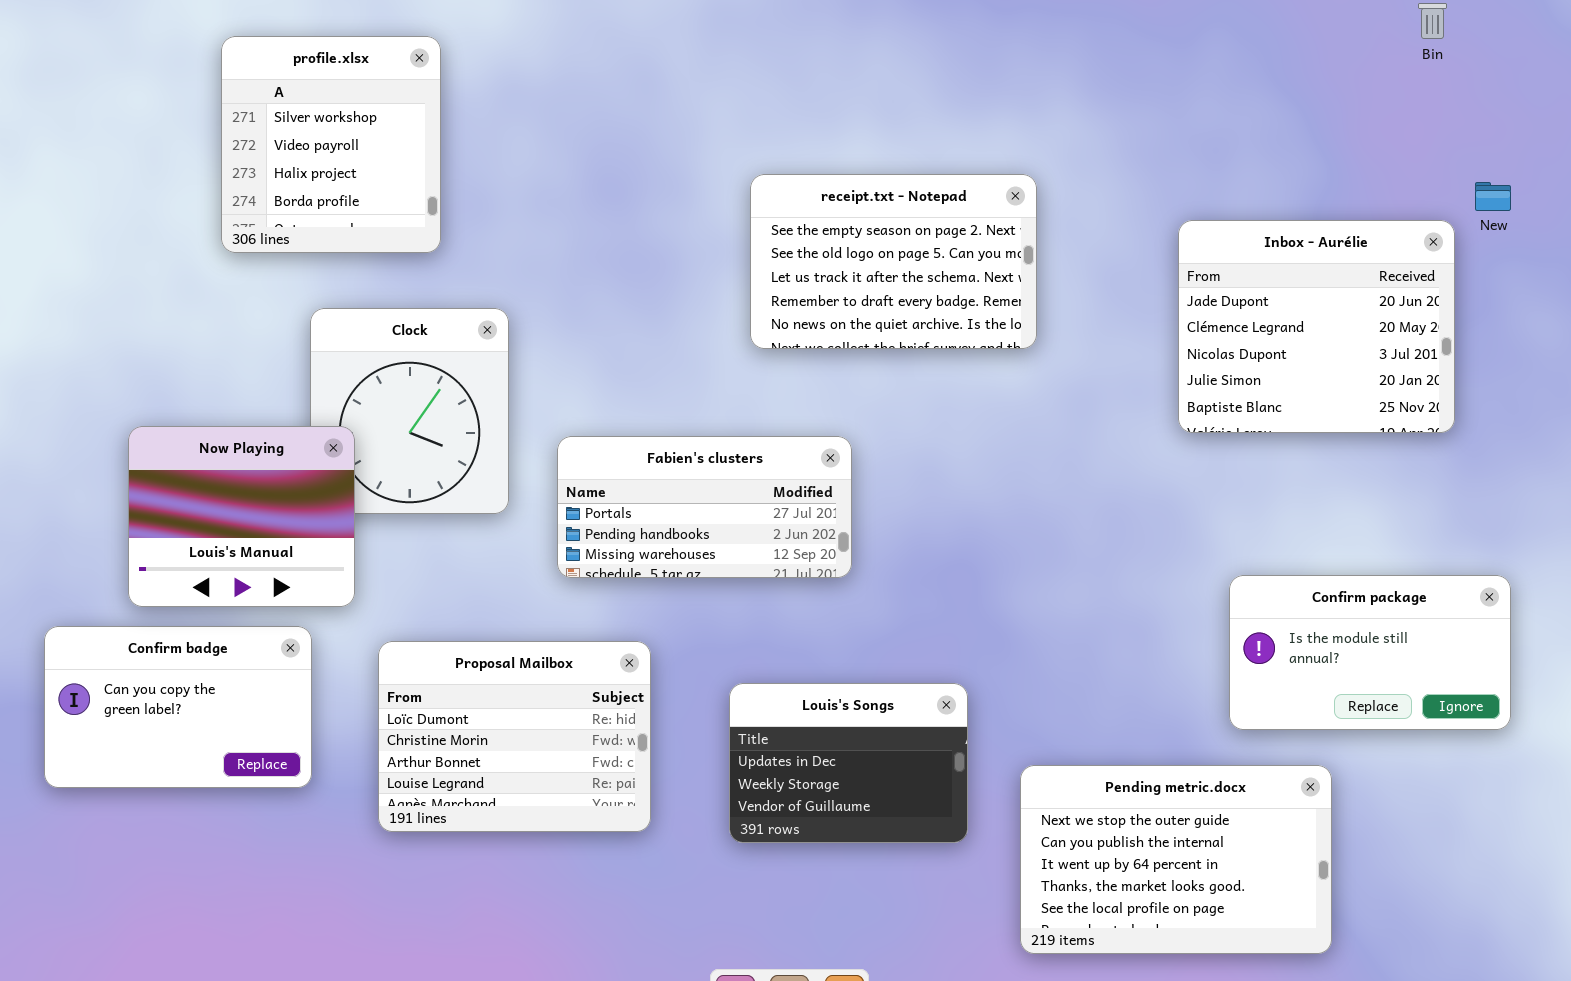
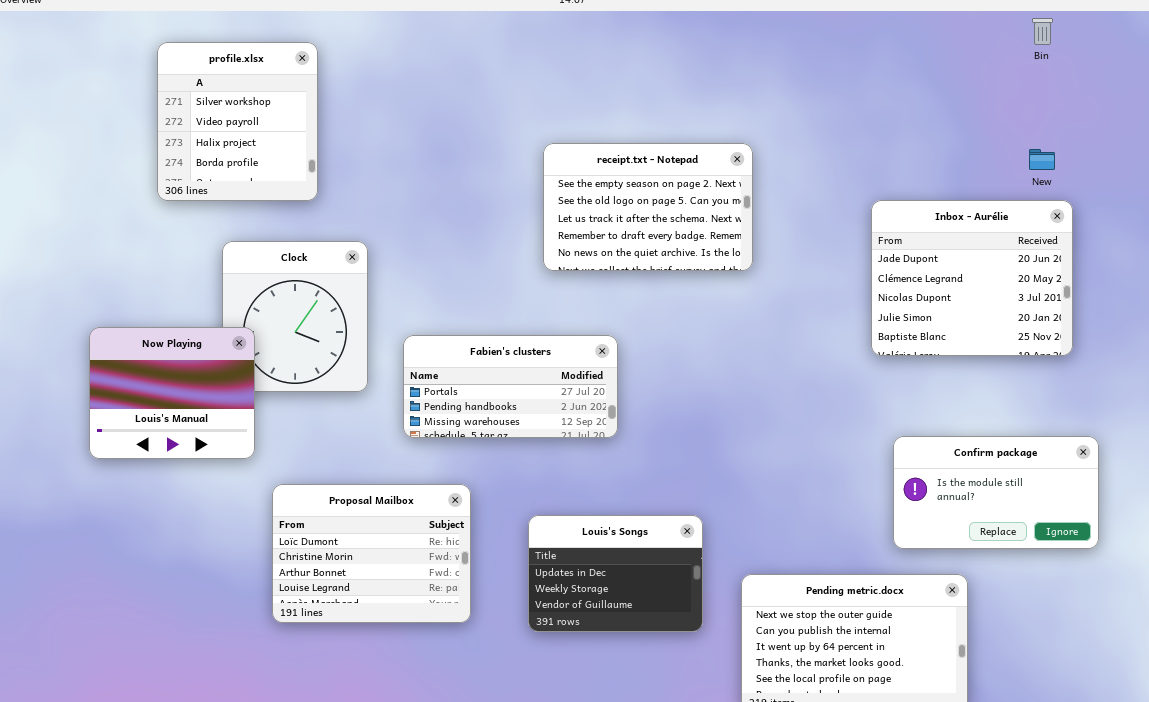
New: [1475,182,1511,211] -> [1029,149,1055,170], moved
Inbox - Aurélie: [1178,220,1455,433] -> [871,200,1073,356], moved
Confirm badge: [44,626,312,788] -> none, closed

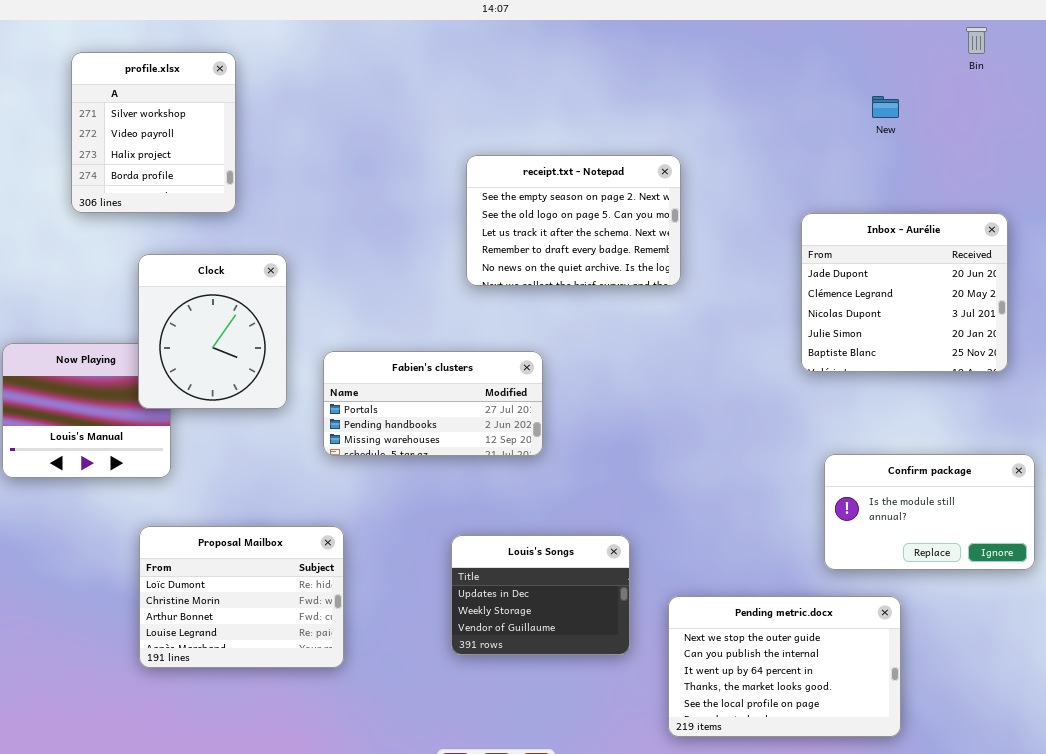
New: [1029,149,1055,170] -> [872,96,899,118], moved
Clock: [222,241,368,392] -> [138,254,287,409], raised
Proposal Mailbox: [272,484,471,623] -> [139,526,344,668], moved

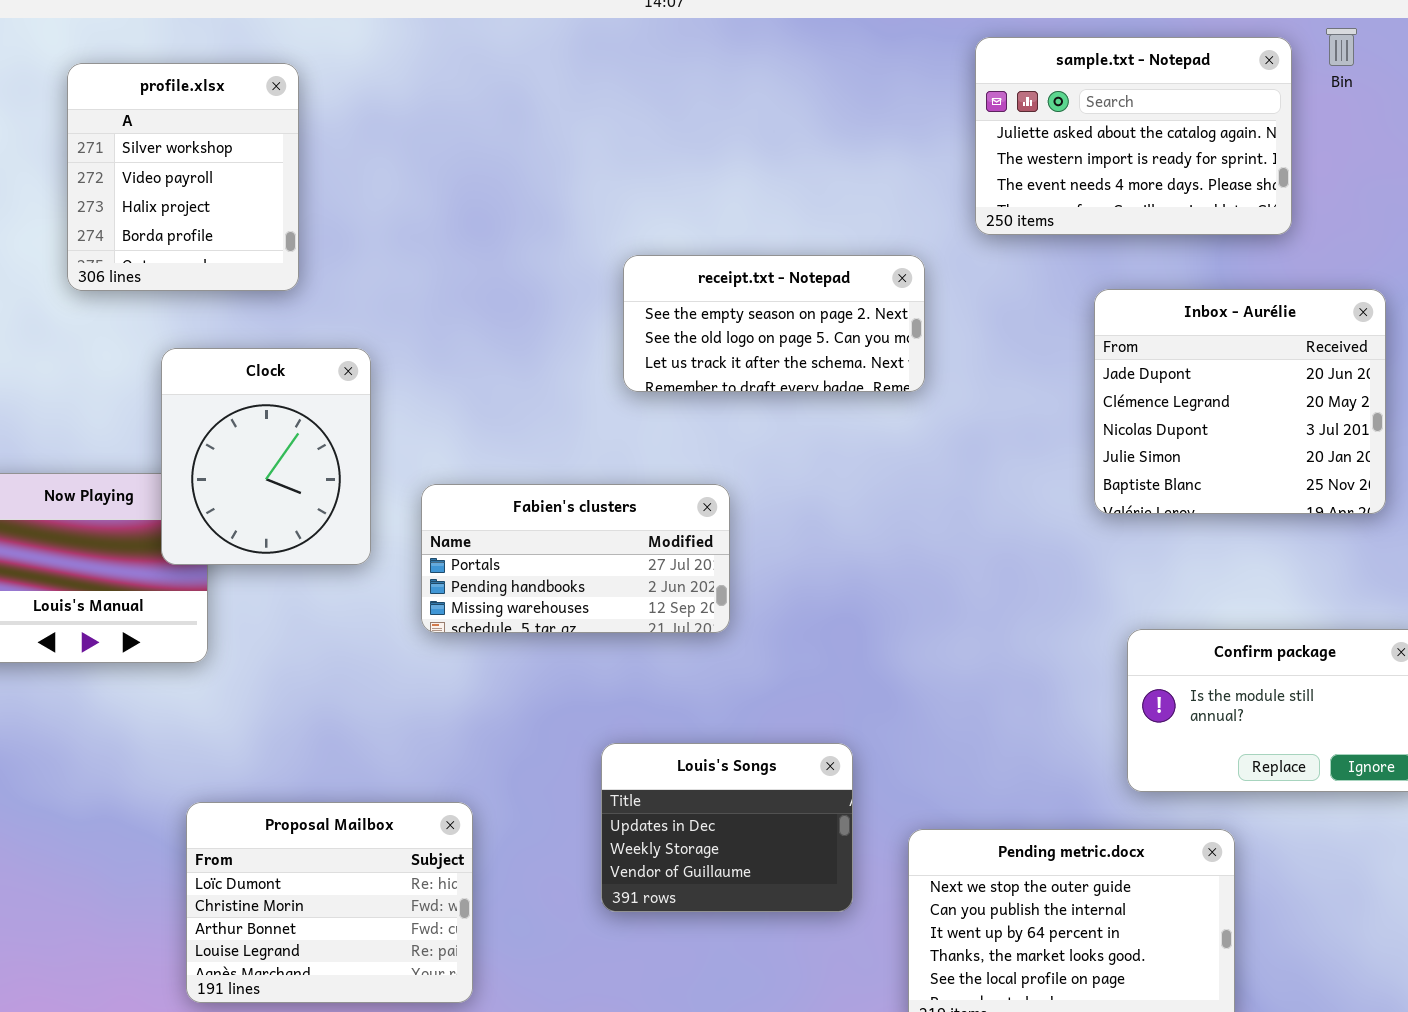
sample.txt - Notepad: none -> [975,37,1292,235], opened
receipt.txt - Notepad: [466,155,681,286] -> [623,255,925,392], resized
Proposal Mailbox: [139,526,344,668] -> [186,802,473,1003], moved

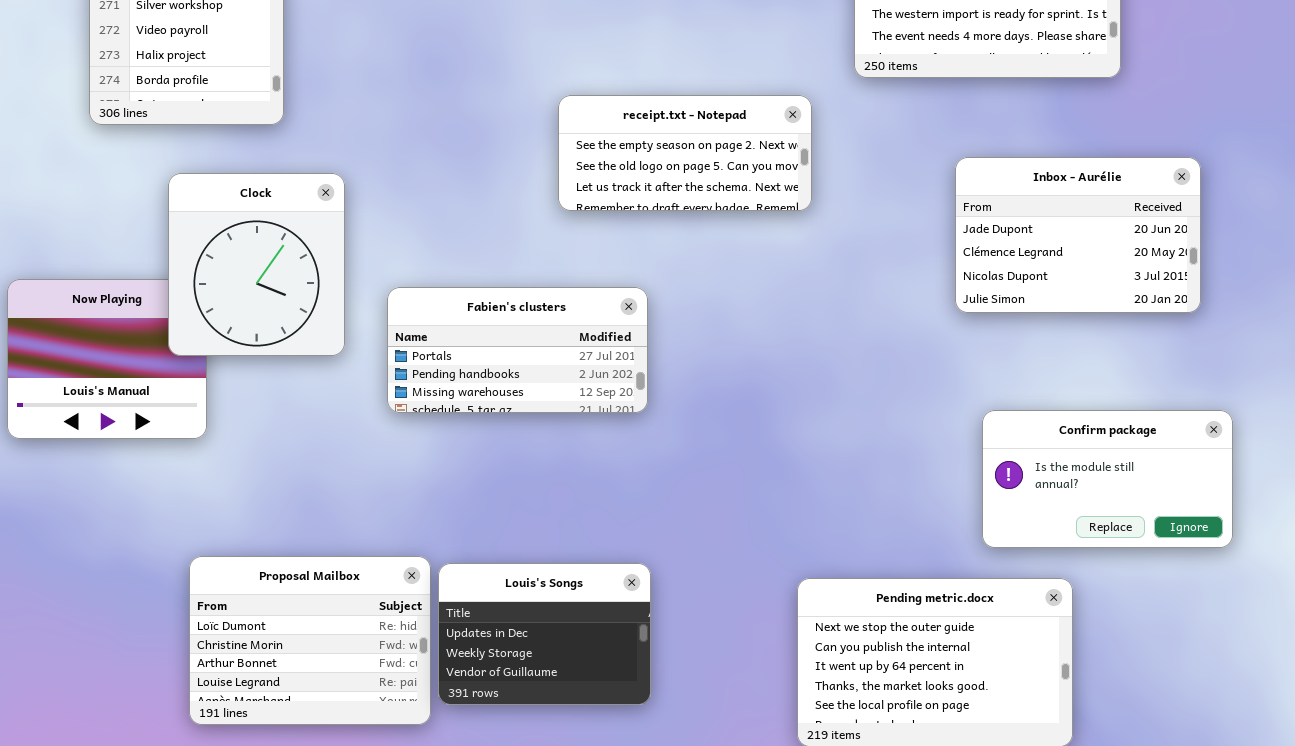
Inbox - Aurélie: [1094,289,1386,514] -> [955,157,1201,313], resized
Louis's Songs: [601,743,853,912] -> [438,563,651,705], moved

